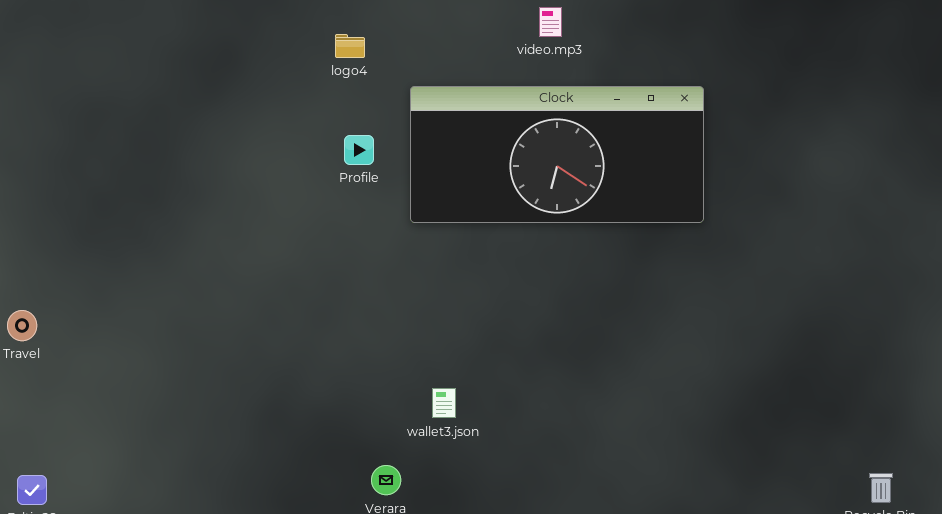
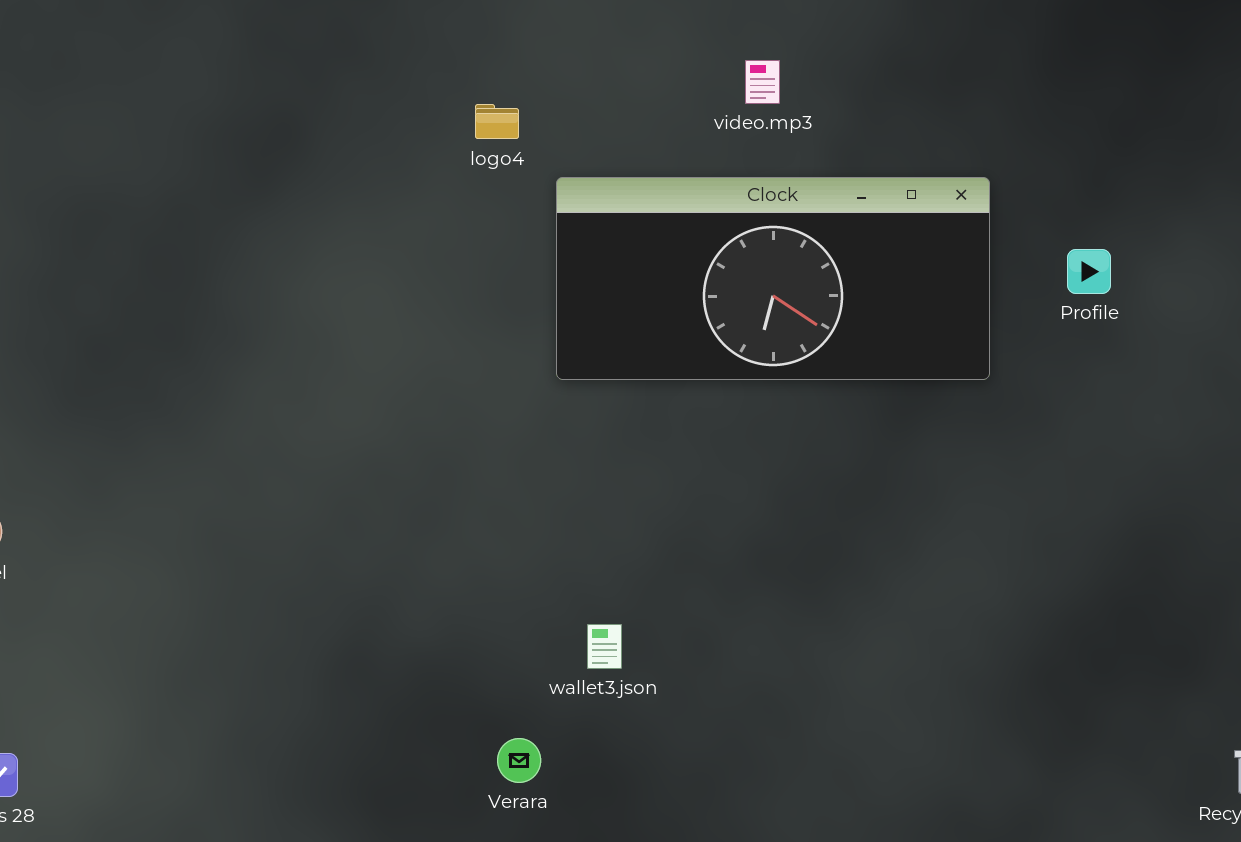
logo4: [335,34,365,58] -> [475,104,519,139], moved
Profile: [344,135,374,165] -> [1067,249,1111,294], moved

